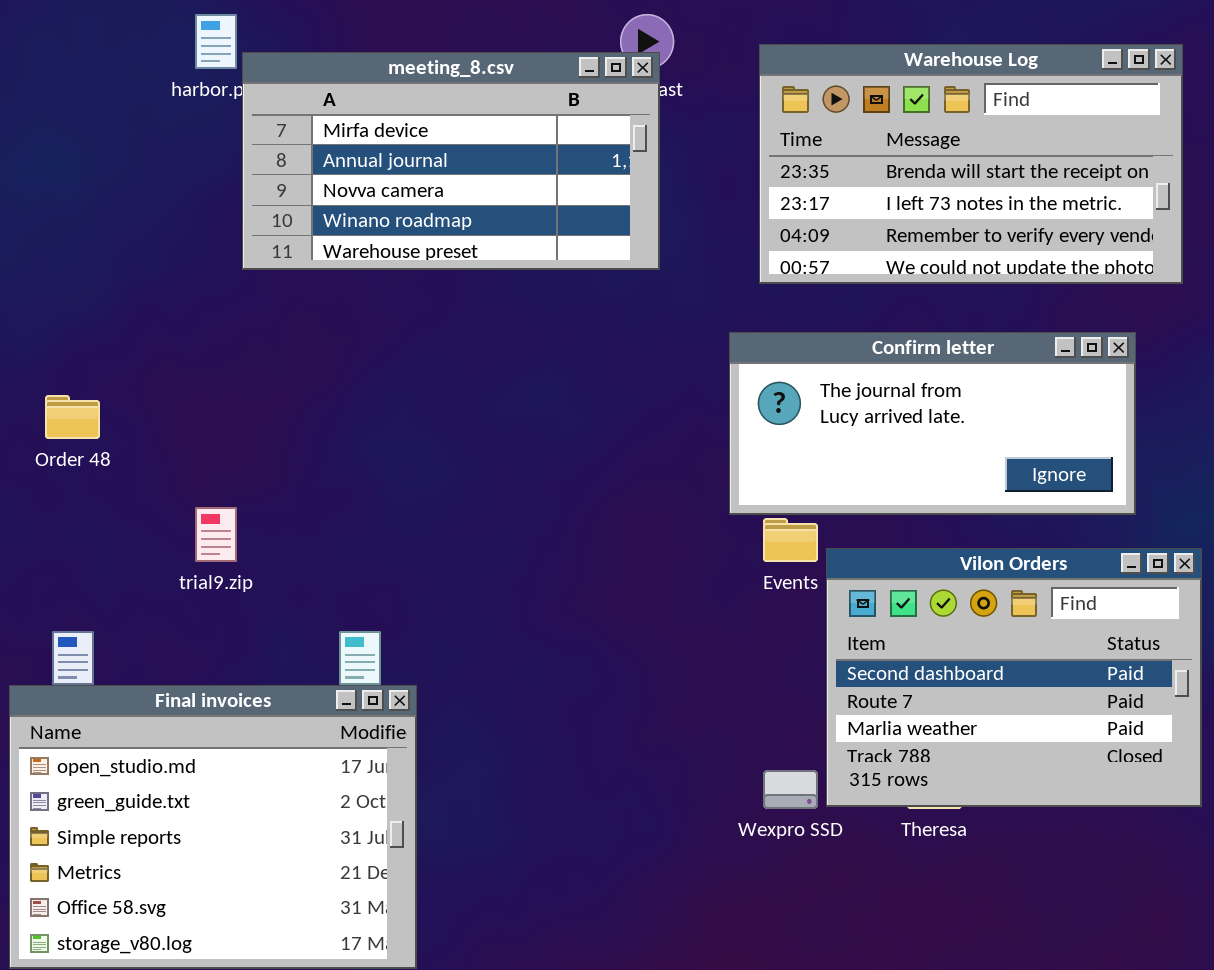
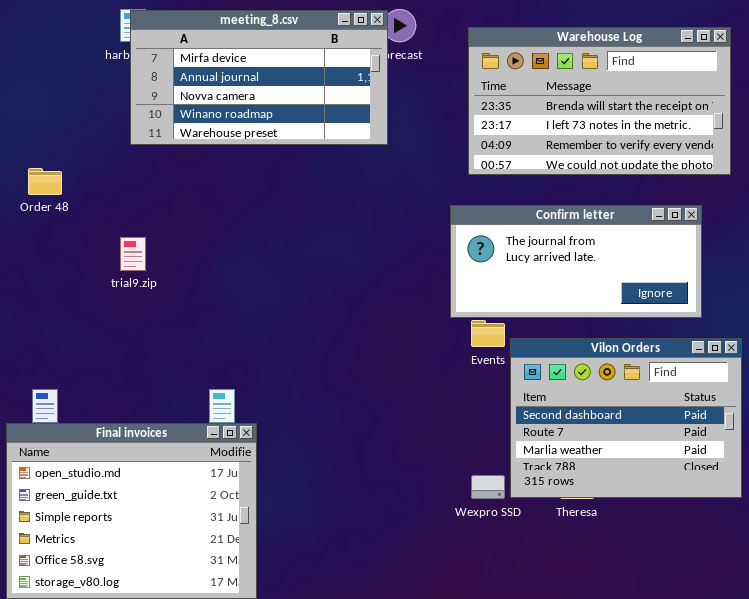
meeting_8.csv: [242,52,660,270] -> [130,10,388,145], moved
Order 48: [45,395,100,439] -> [28,168,62,195], moved
trial9.zip: [195,507,237,562] -> [120,237,146,271], moved

